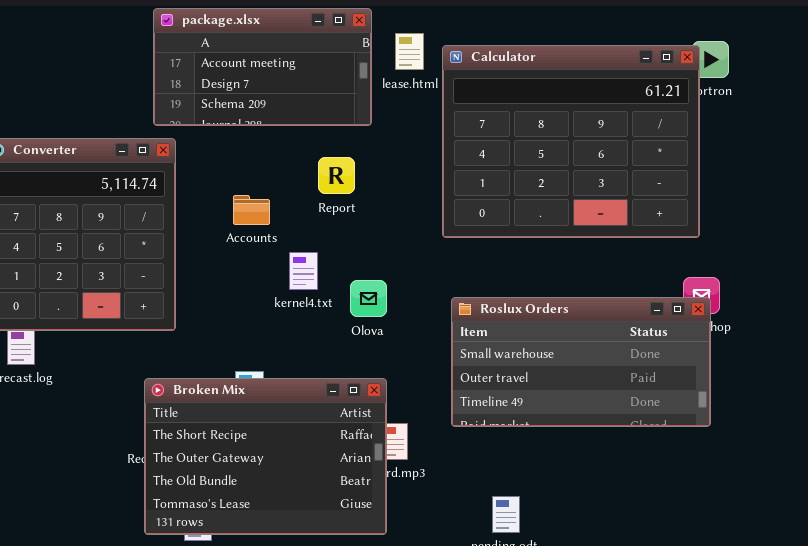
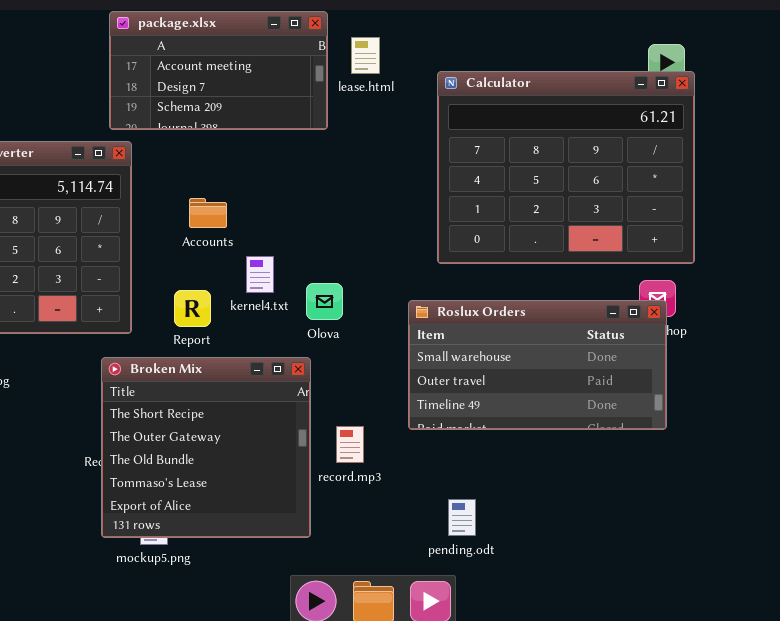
Calculator: [442,45,700,238] -> [437,71,695,264], moved
Report: [318,157,355,194] -> [174,290,211,327], moved
Broken Mix: [144,378,387,535] -> [101,357,311,538], resized

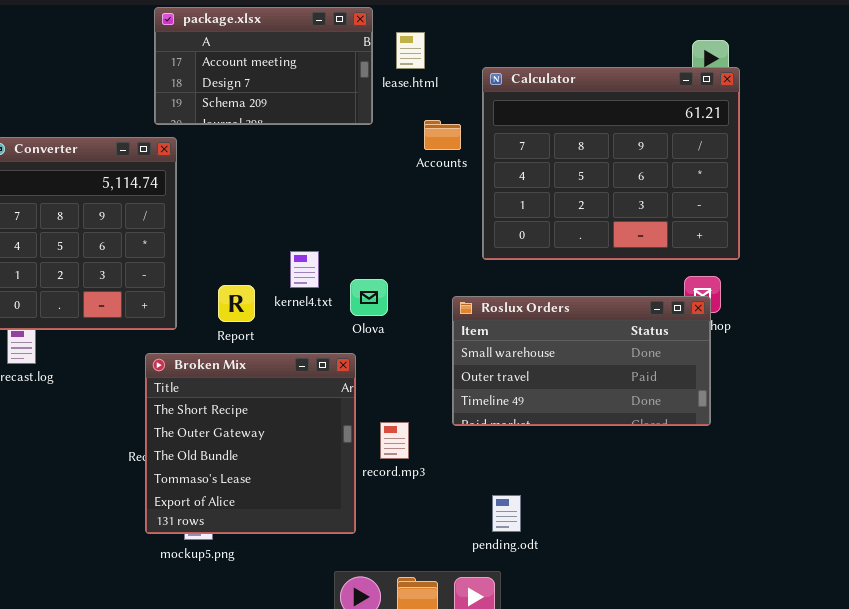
Accounts: [189,198,227,228] -> [424,120,461,150], moved

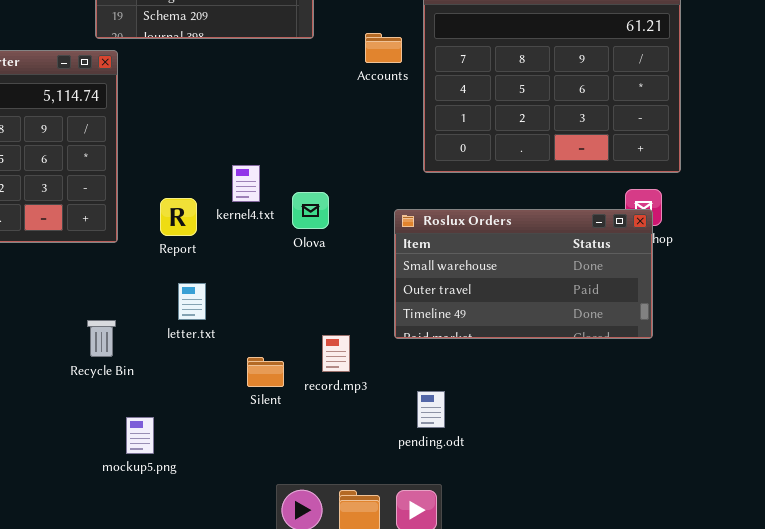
Broken Mix: [145,353,356,534] -> none, closed
pending.odt: [492,495,521,532] -> [417,391,445,428], moved

